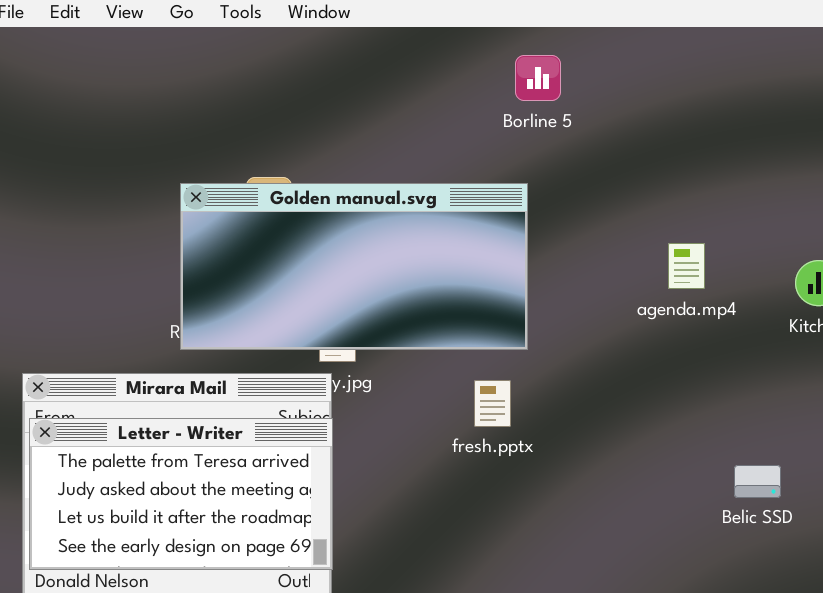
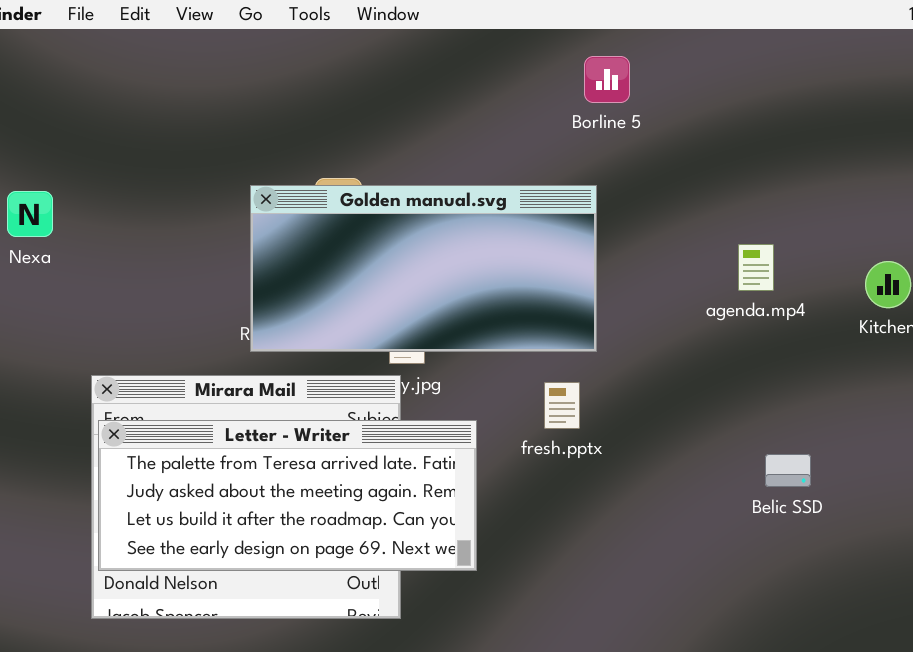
Letter - Writer: [29,418,333,570] -> [98,420,477,571], resized
Belic SSD: [734,465,781,498] -> [765,454,811,487], moved

